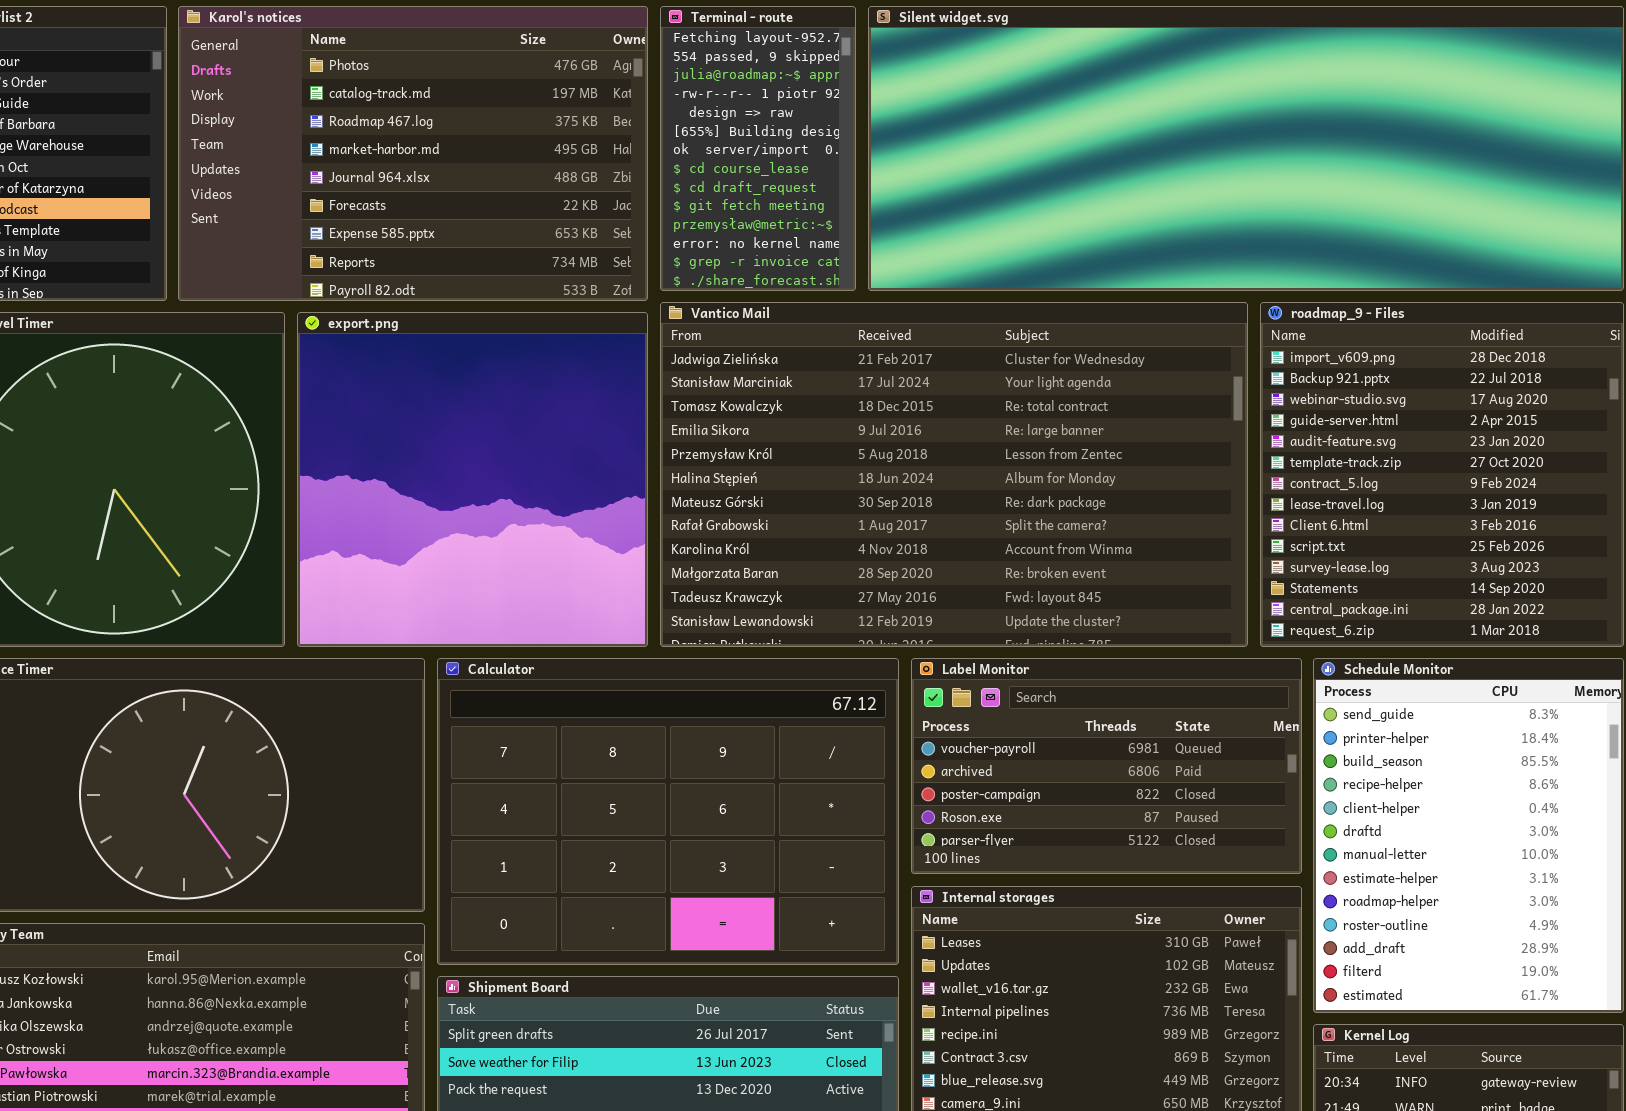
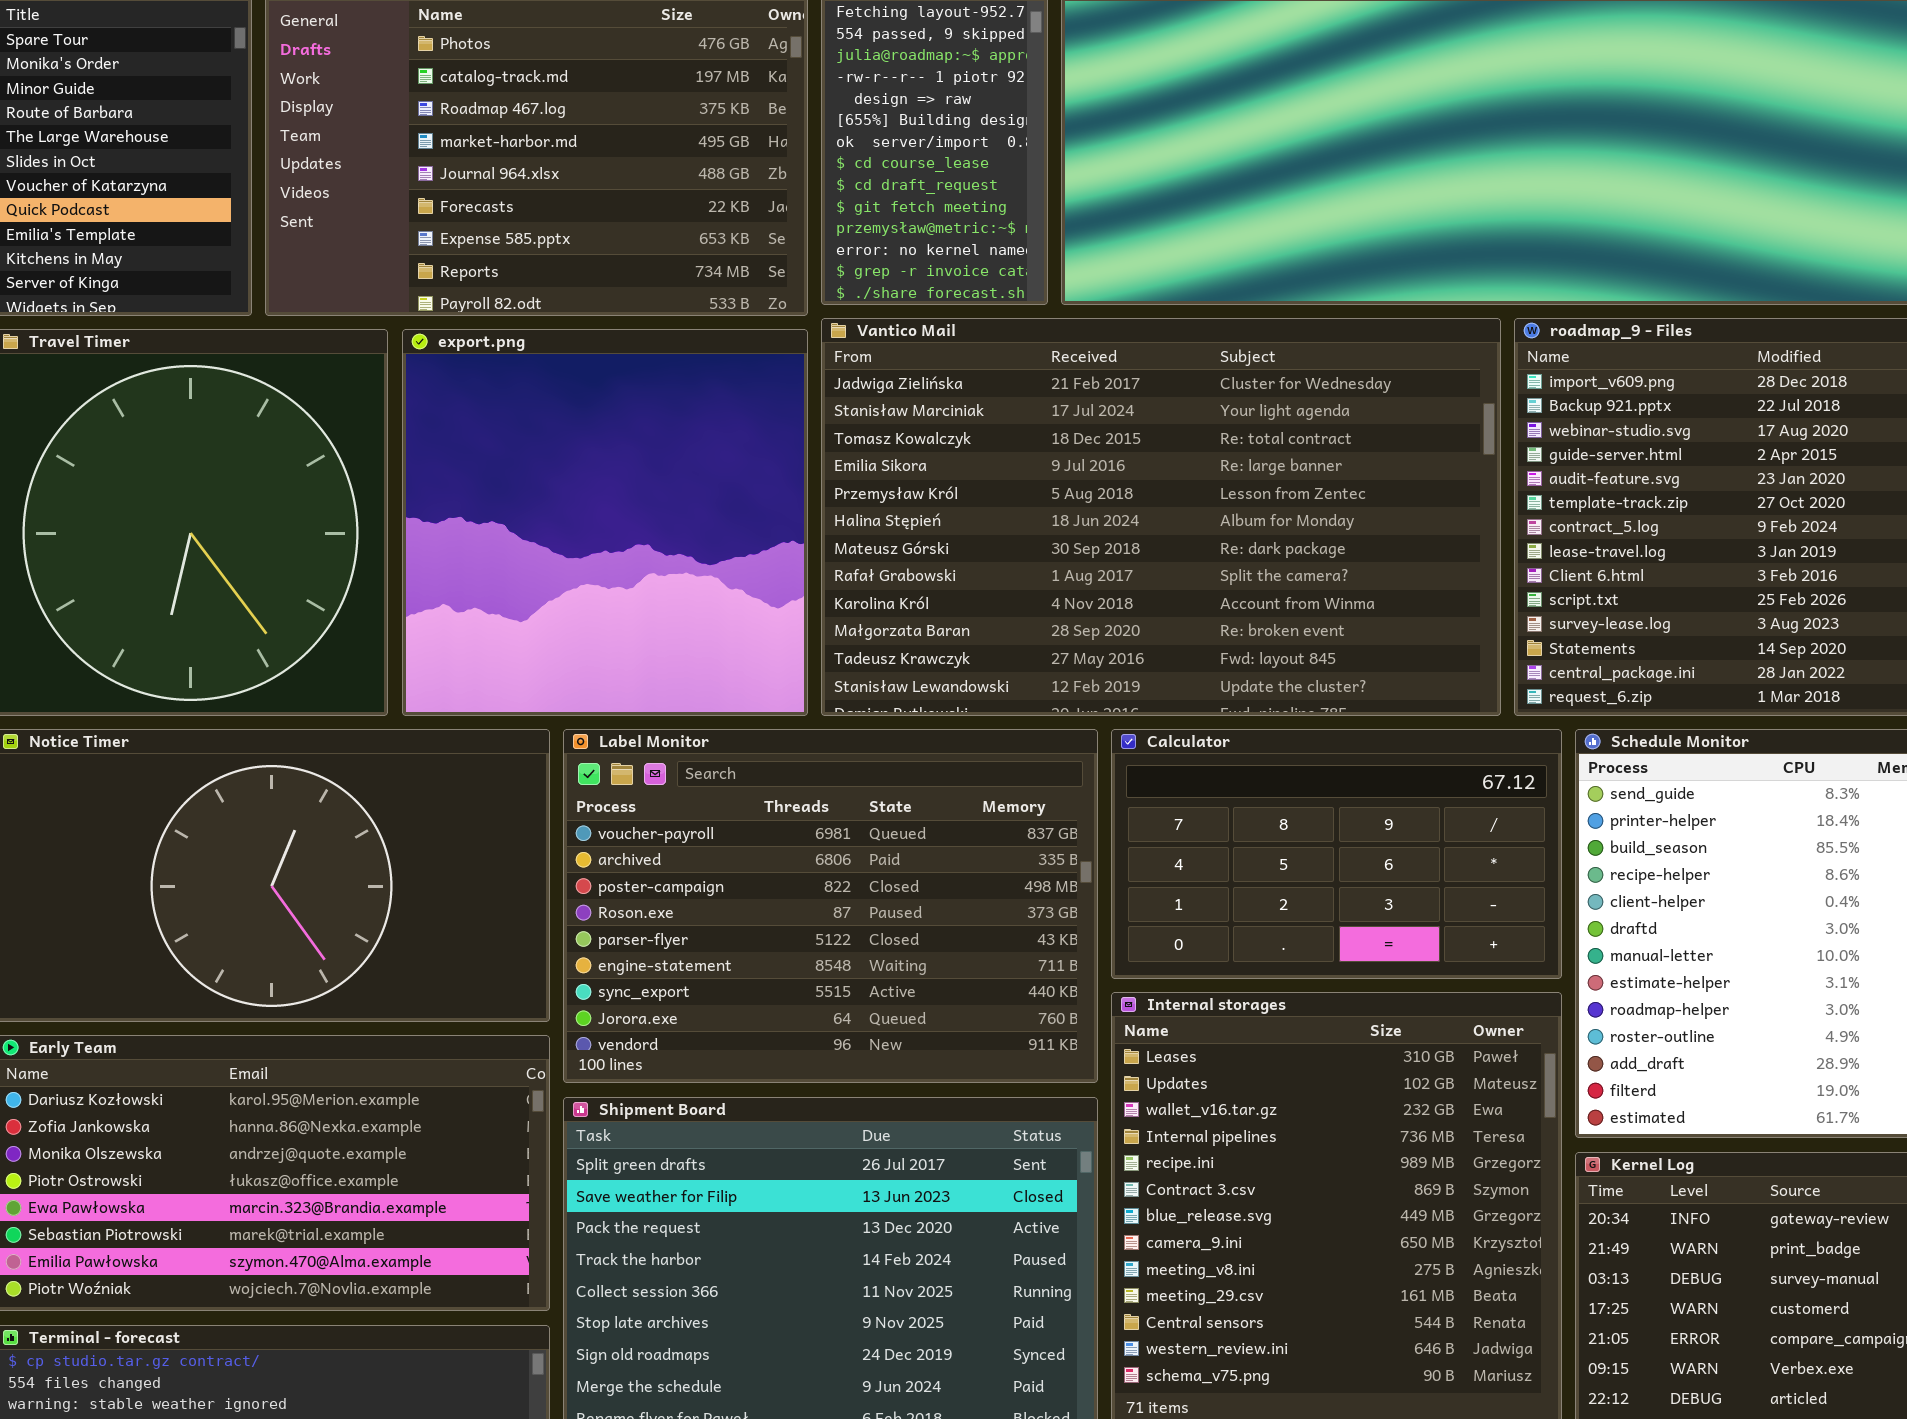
Calculator: [437,658,899,965] -> [1111,729,1562,979], moved, resized
Label Monitor: [911,658,1302,874] -> [563,729,1098,1083], moved, resized

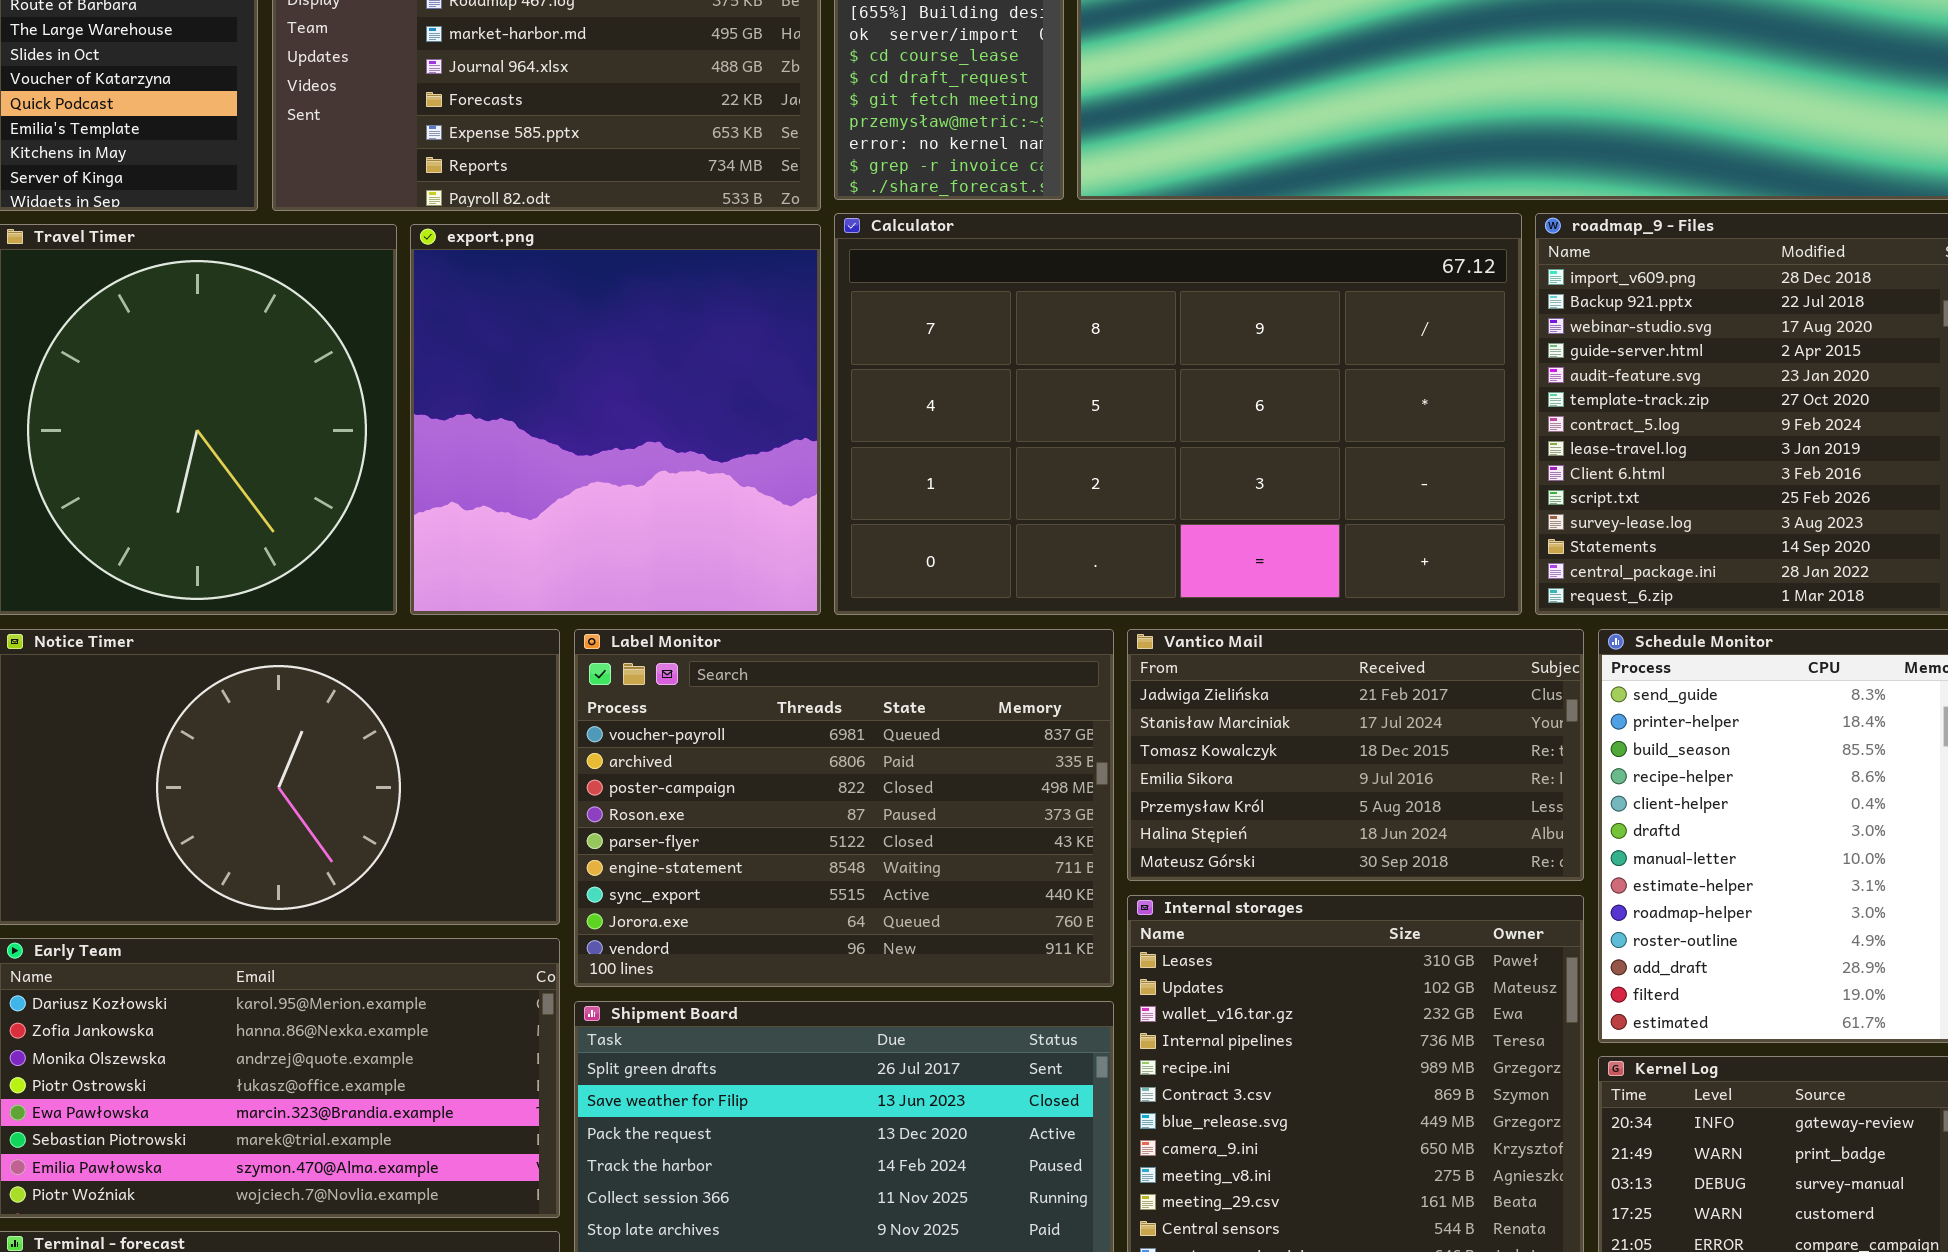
Vantico Mail: [821,318,1501,716] -> [1127,629,1584,881], moved, resized
Calculator: [1111,729,1562,979] -> [834,213,1522,615], moved, resized

